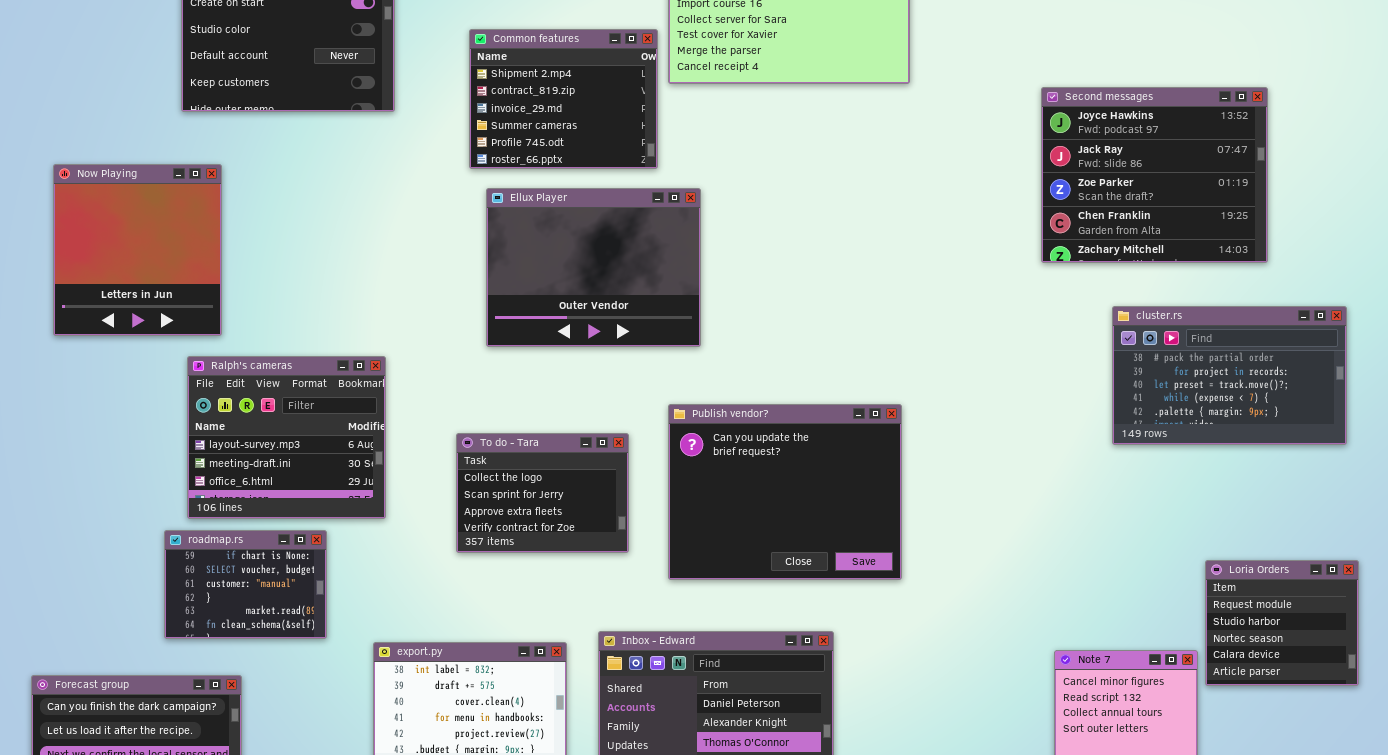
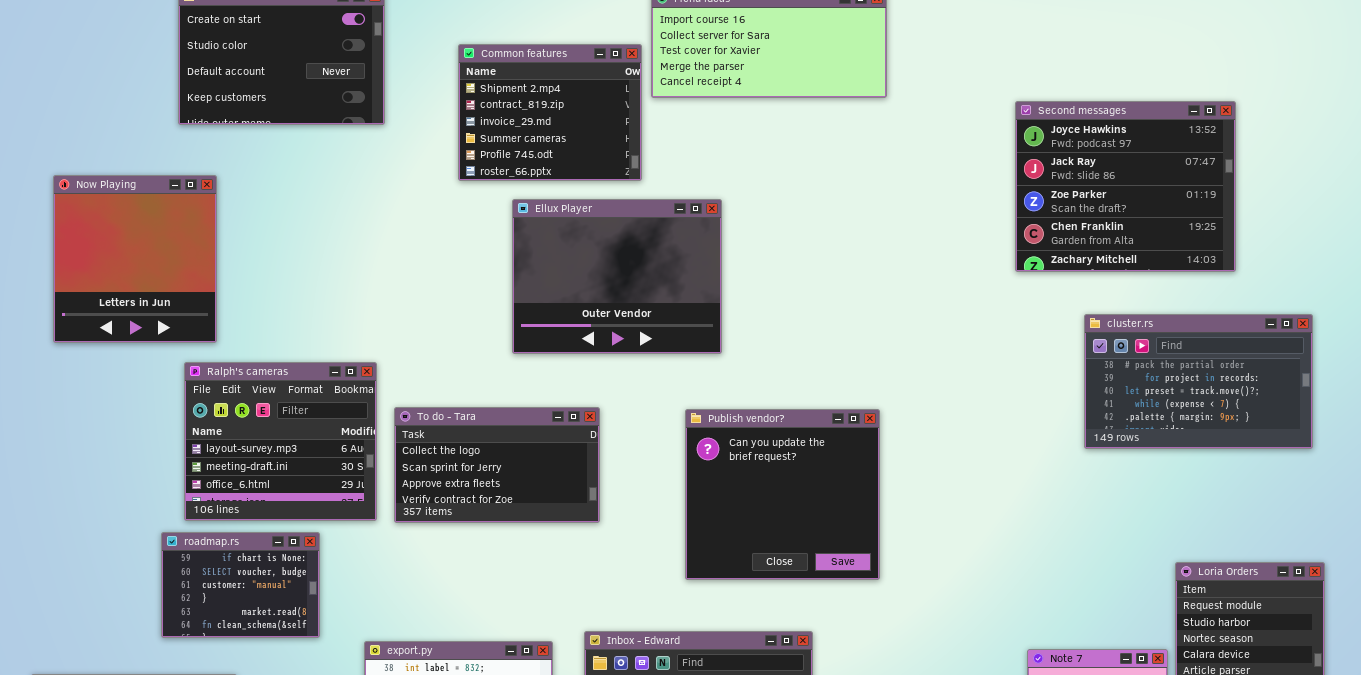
Ellux Player: [486,188,701,347] -> [512,199,722,354], moved
Publish vendor?: [668,404,902,580] -> [685,409,880,580], resized
To do - Tara: [456,433,629,553] -> [394,407,600,523], moved, resized

